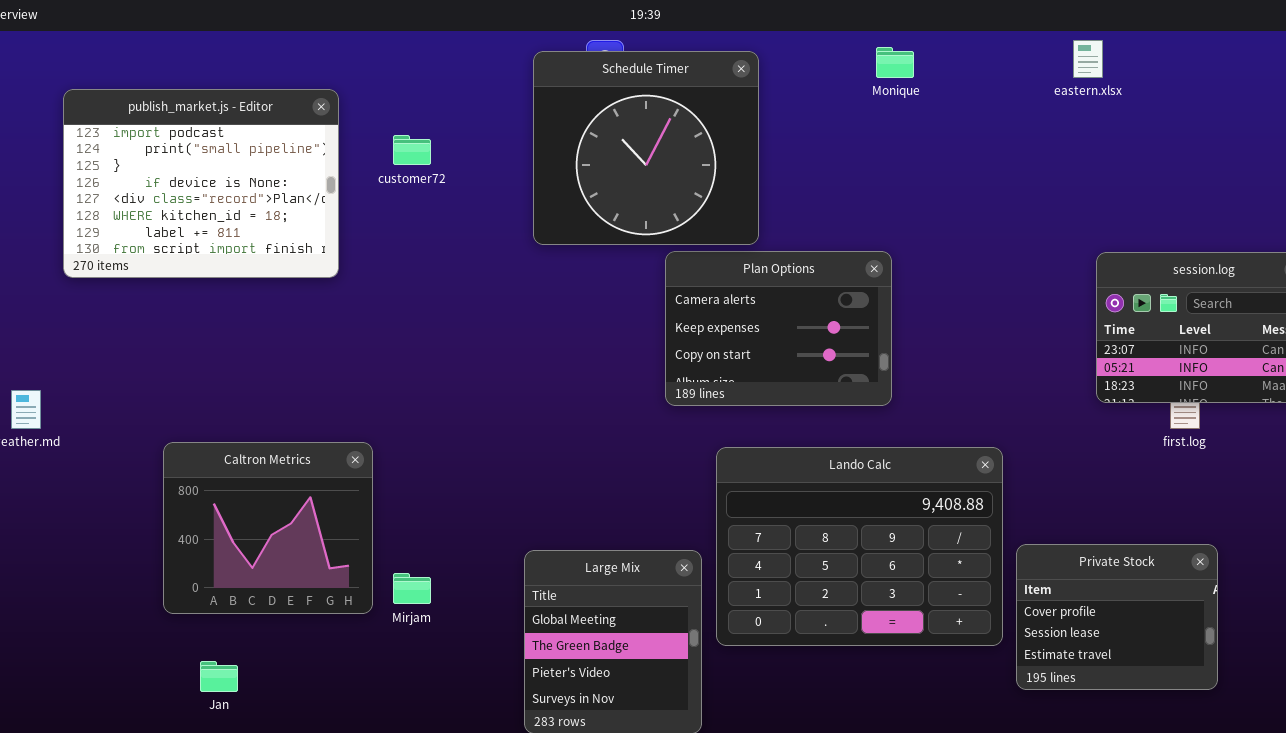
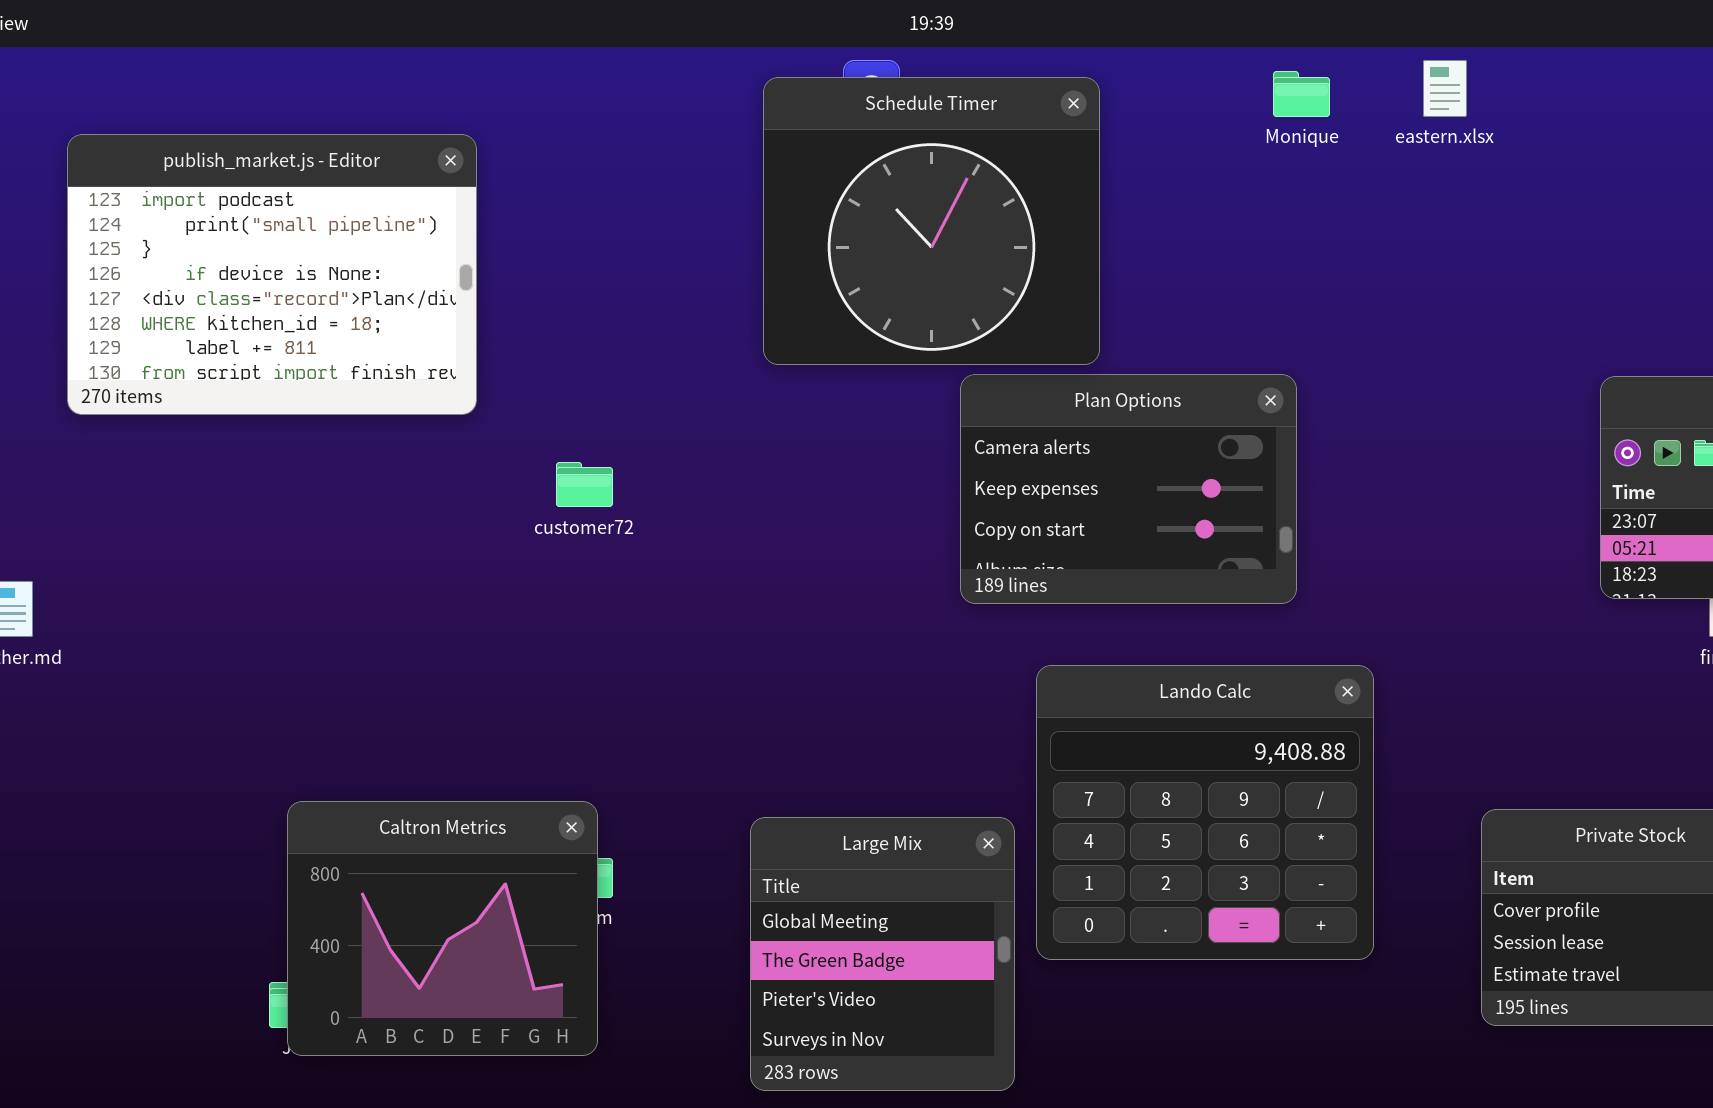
eastern.xlsx: [1073,40,1103,78] -> [1423,60,1467,117], moved
customer72: [393,135,431,165] -> [556,462,613,507], moved
Caltron Metrics: [163,442,373,614] -> [287,801,598,1056], moved
Lando Calc: [716,447,1003,646] -> [1036,665,1374,960], resized

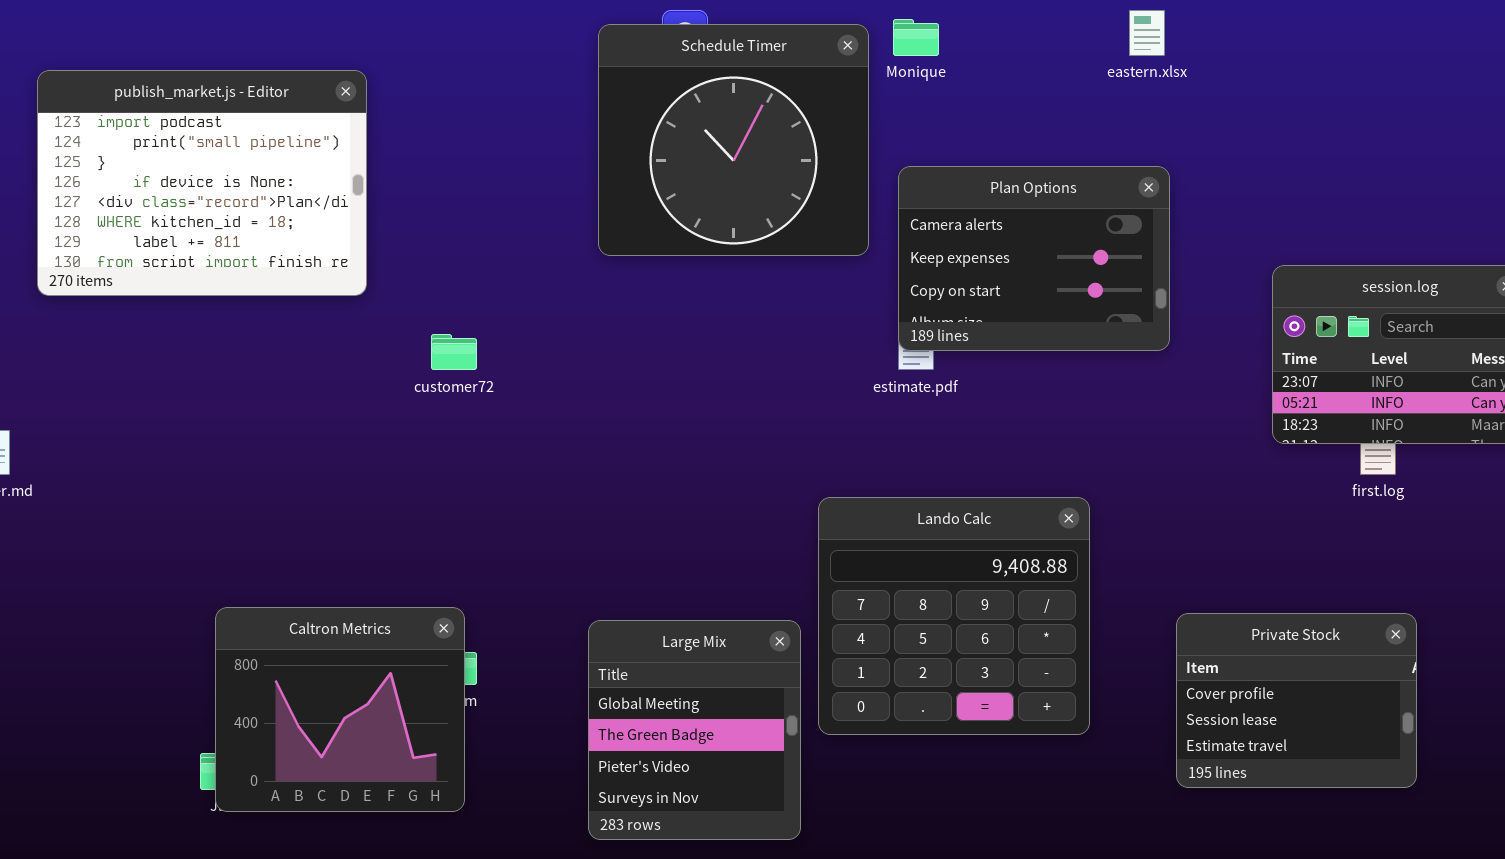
Monique: [1273,71,1330,117] -> [893,19,939,56], moved
Plan Options: [960,374,1297,604] -> [898,166,1170,351], moved

